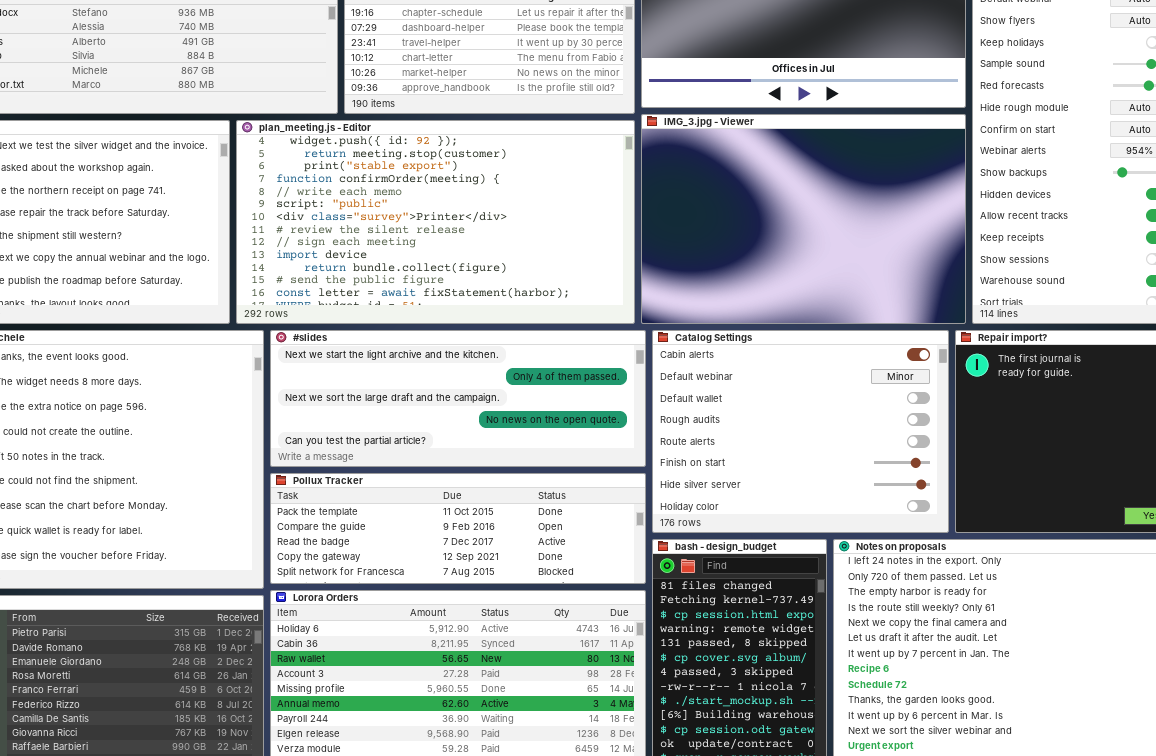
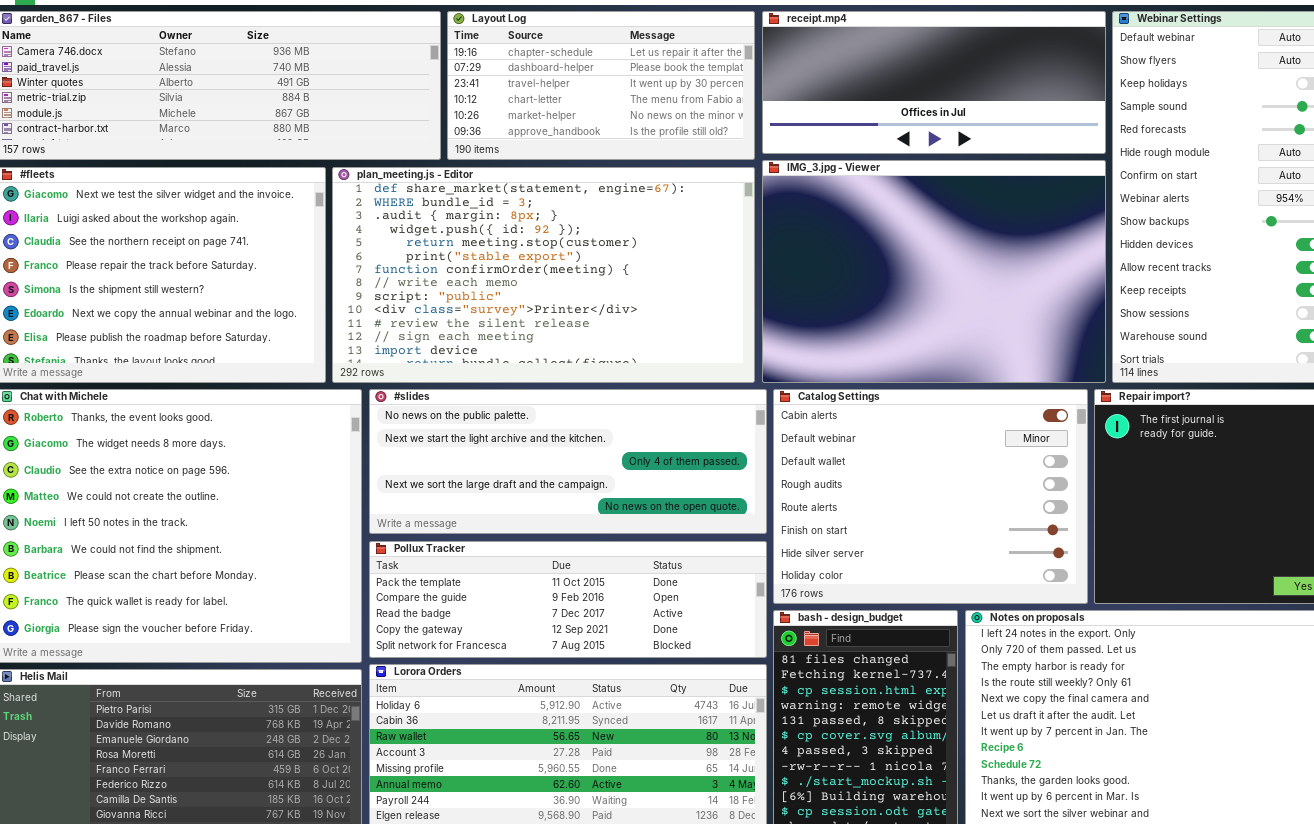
plan_meeting.js - Editor: [236,120,635,324] -> [332,167,755,383], scrolled up 3 rows
#slides: [270,330,646,467] -> [369,389,767,534], scrolled up 1 row

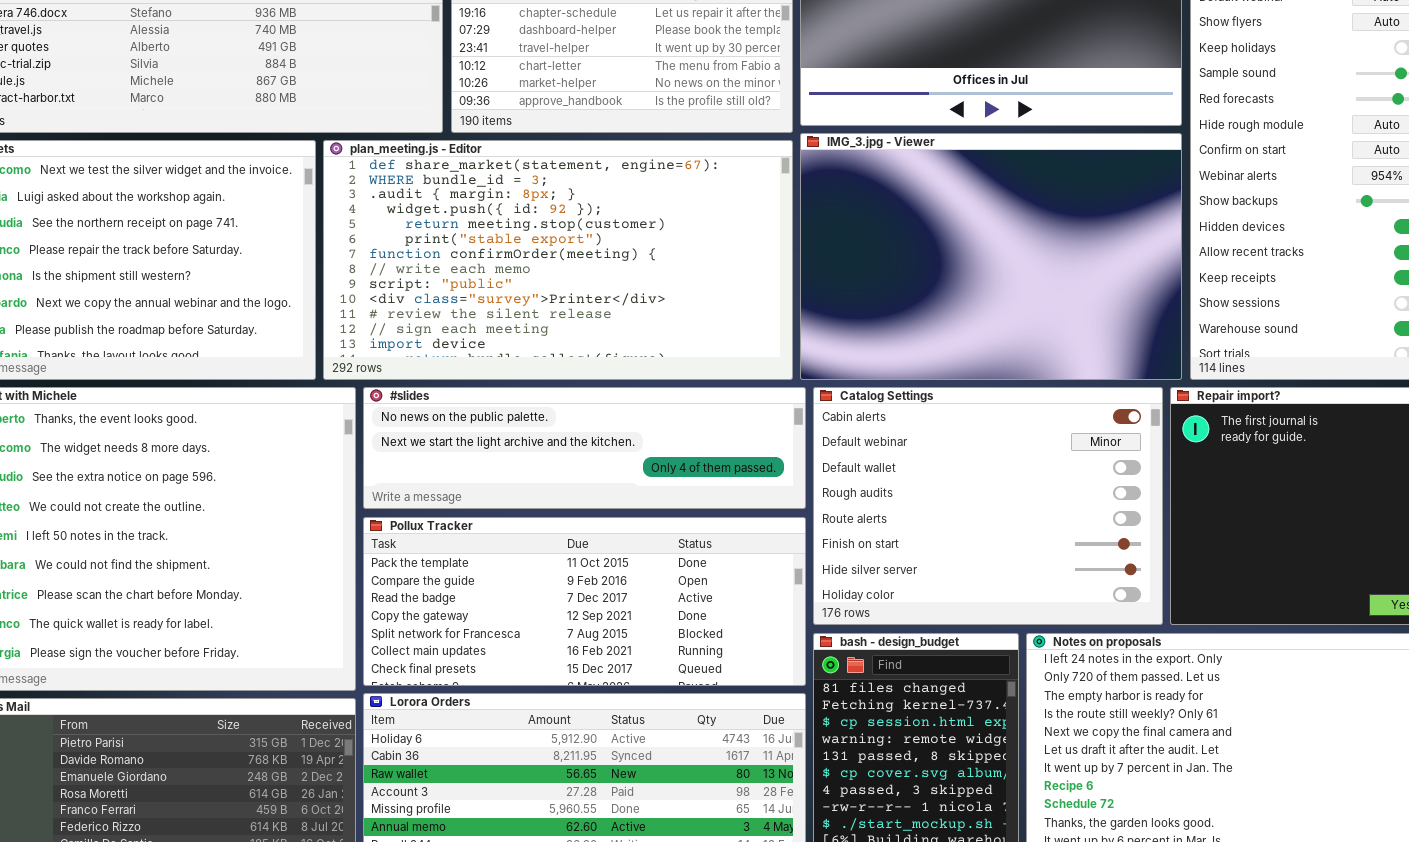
#slides: [369,389,767,534] -> [363,387,806,509], resized
Pollux Tracker: [369,541,767,658] -> [363,517,806,686], resized

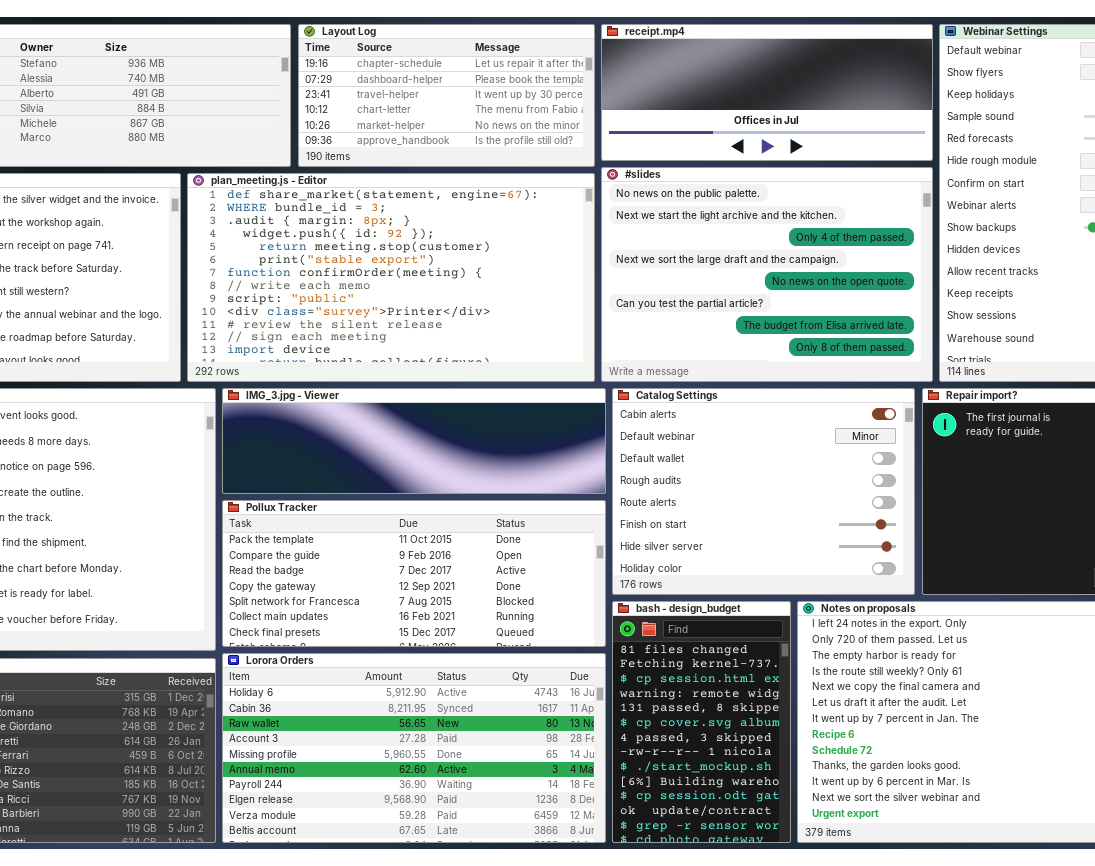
IMG_3.jpg - Viewer: [800,133,1182,380] -> [222,388,606,494], moved, resized
#slides: [363,387,806,509] -> [601,167,933,382], moved, resized

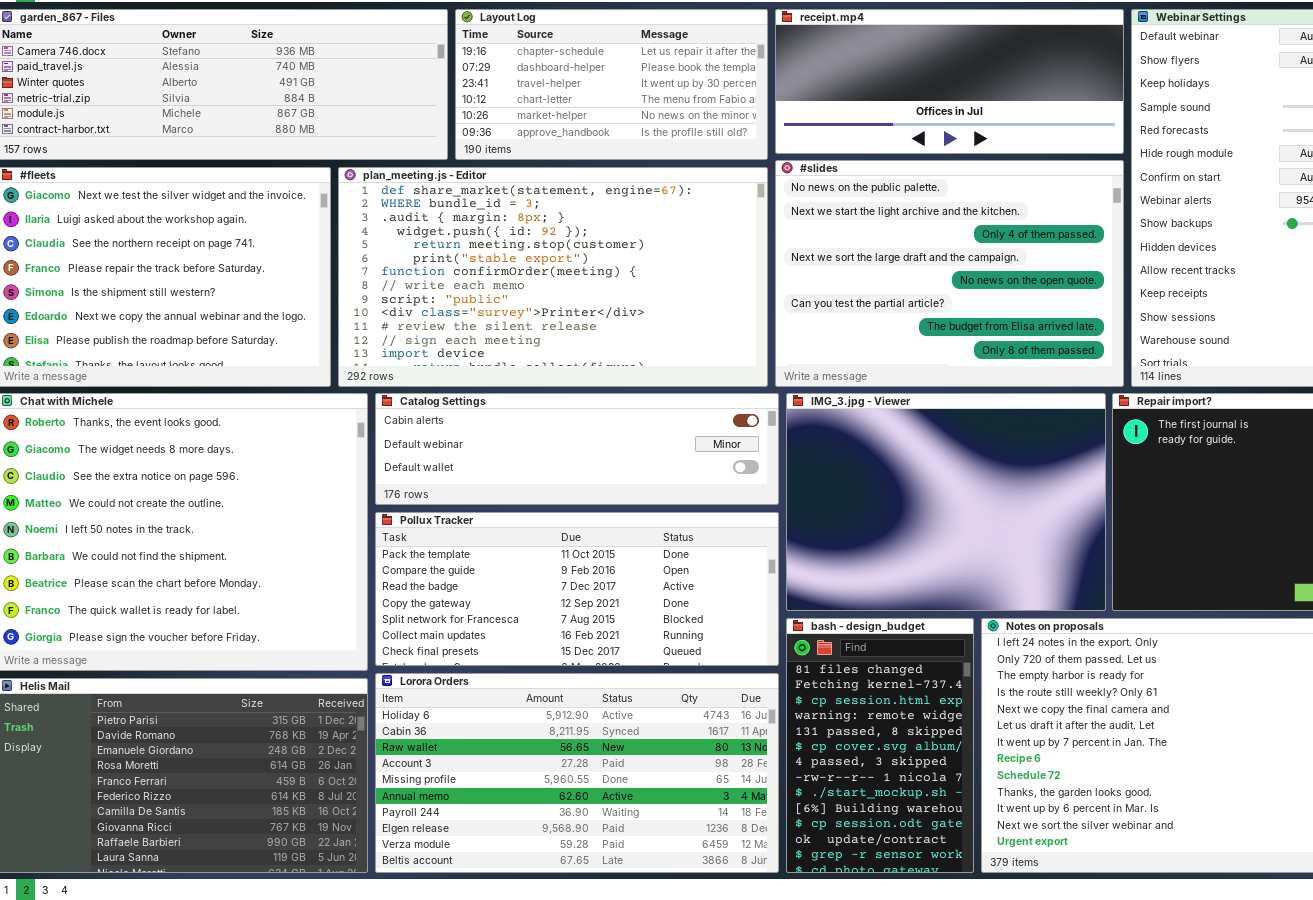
IMG_3.jpg - Viewer: [222,388,606,494] -> [786,393,1106,611], moved, resized
Catalog Settings: [612,388,915,595] -> [375,393,779,505], moved, resized

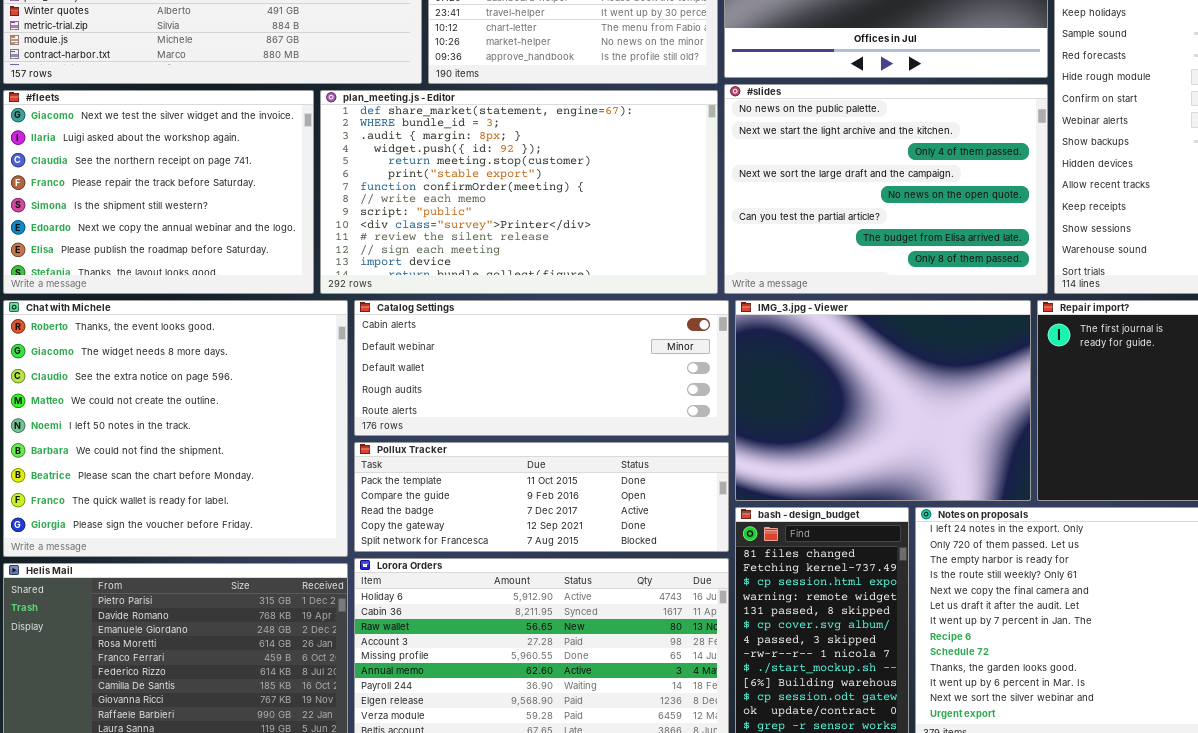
Catalog Settings: [375,393,779,505] -> [354,300,729,436], resized
Pollux Tracker: [375,512,779,666] -> [354,442,729,552], resized

